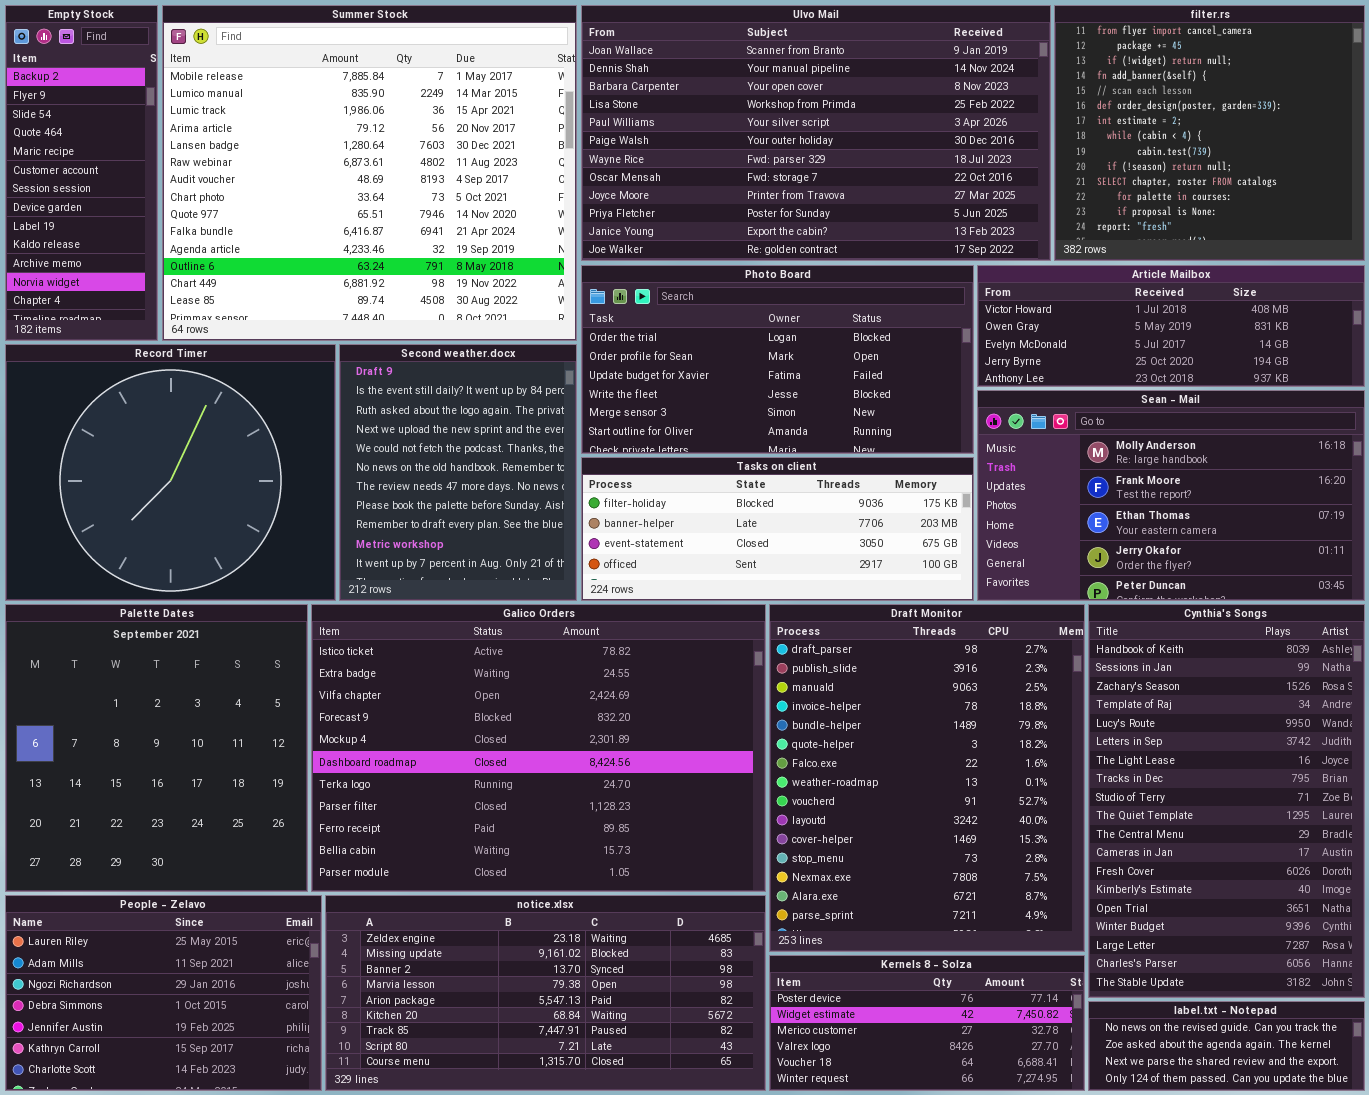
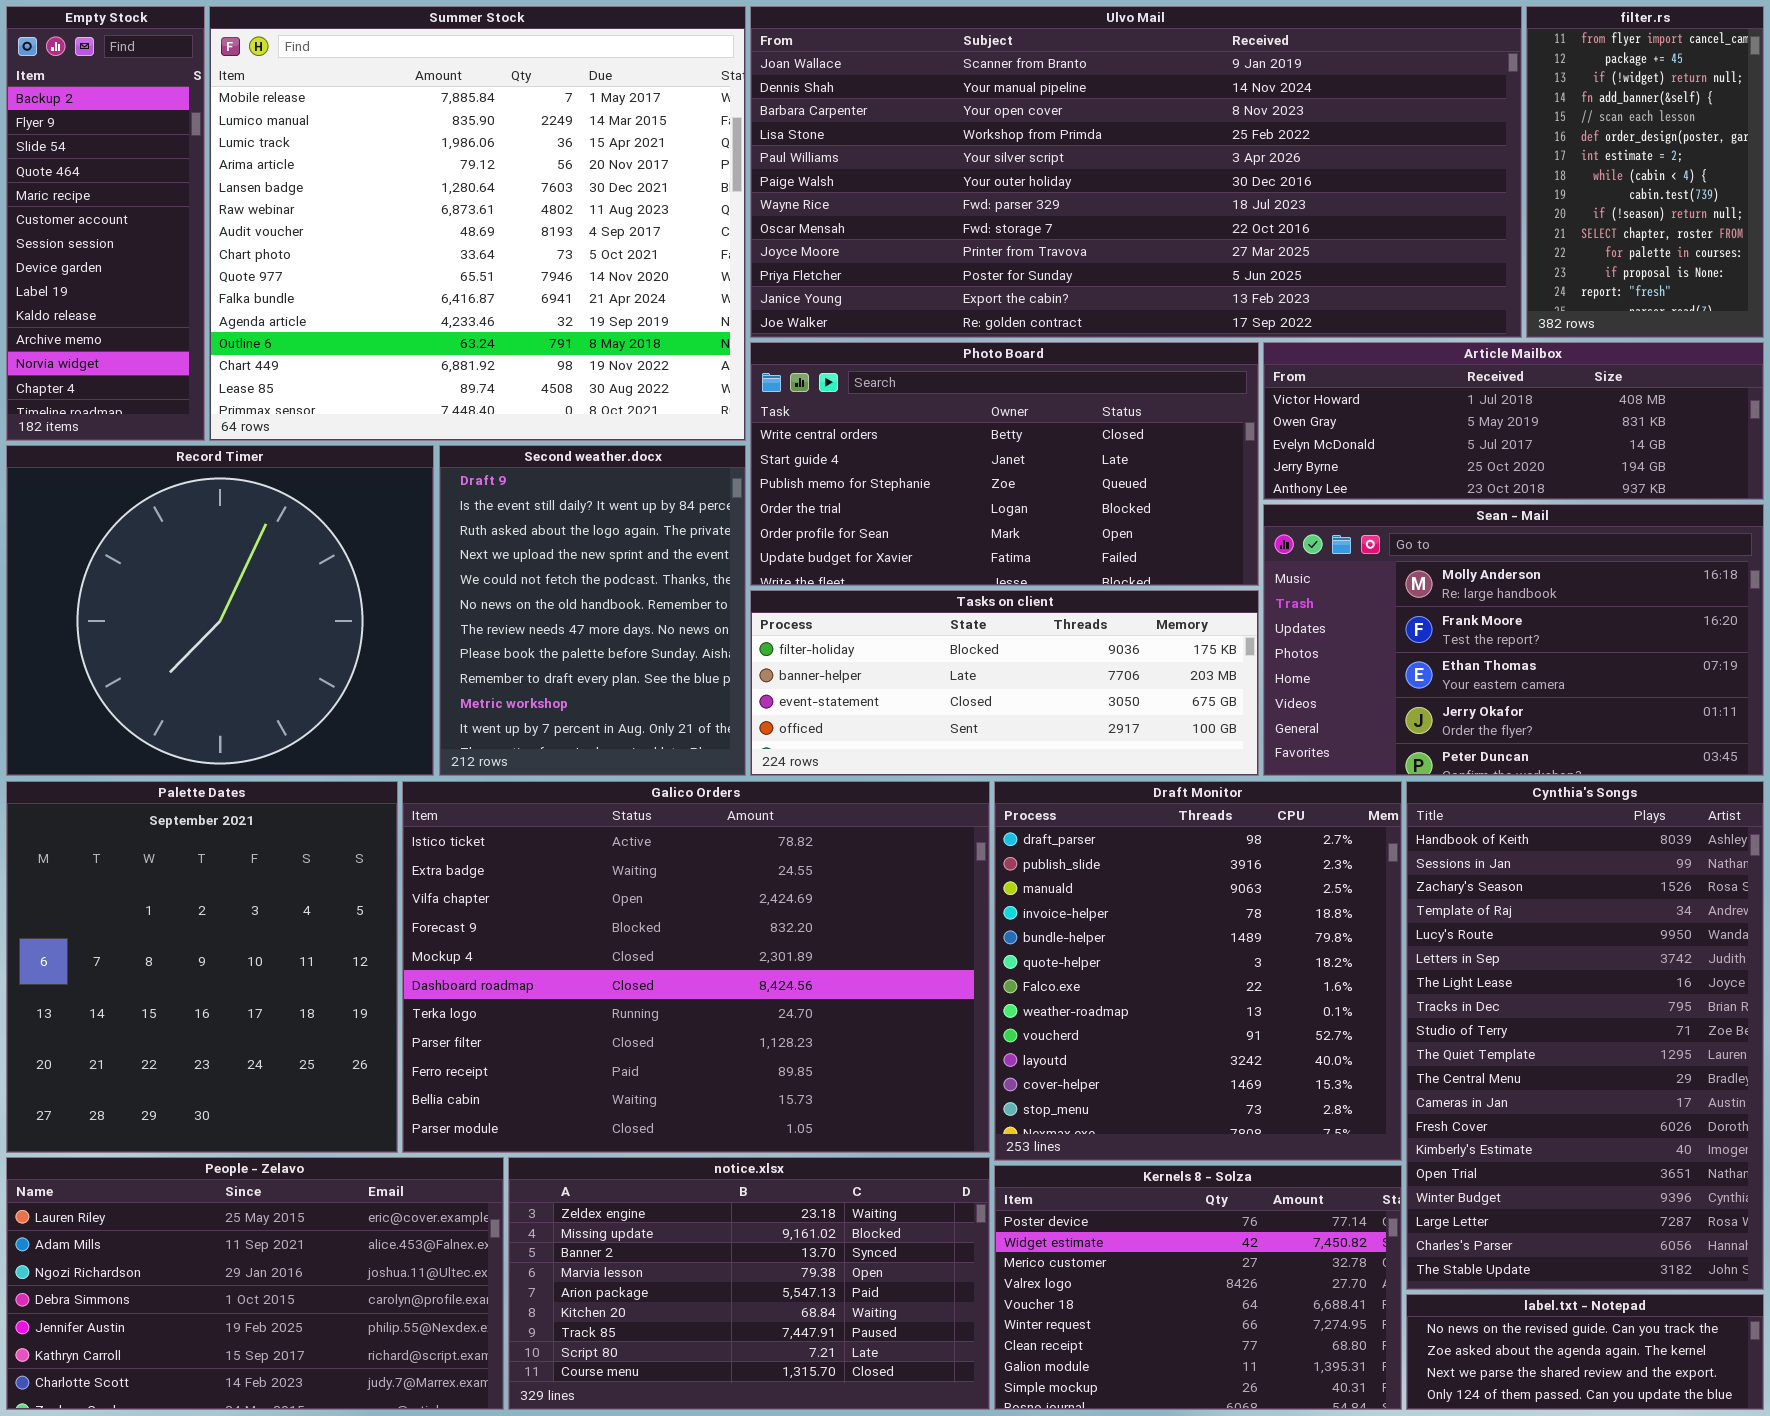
Ulvo Mail: [581,5,1051,261] -> [750,6,1522,338], resized
filter.rs: [1054,5,1365,261] -> [1526,6,1764,338], resized
Photo Board: [581,265,974,454] -> [750,342,1259,586], scrolled up 3 rows
Draft Monitor: [769,604,1085,952] -> [994,781,1402,1161], resized
People - Zelavo: [5,895,322,1091] -> [6,1157,504,1410], resized
notice.xlsx: [325,895,766,1091] -> [508,1157,990,1410], resized
Kernels 8 - Solza: [769,955,1085,1091] -> [994,1165,1402,1410], resized

